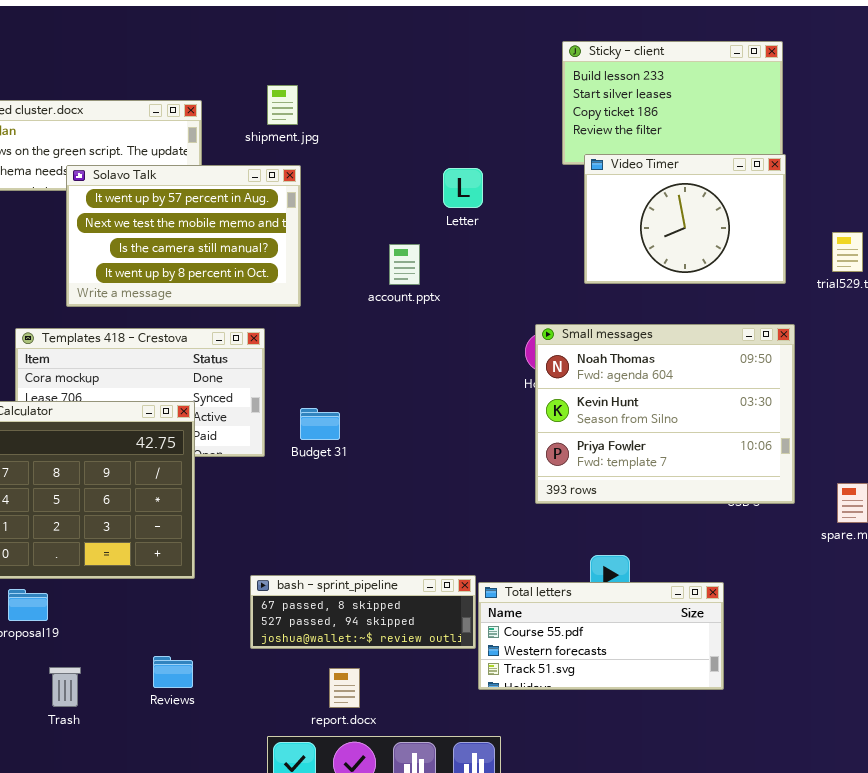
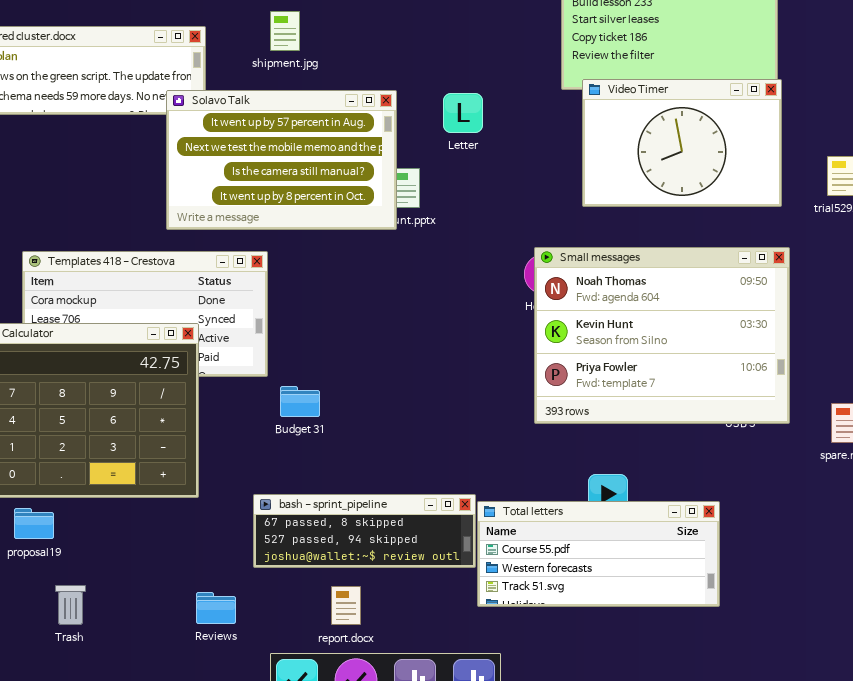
Solavo Talk: [66,165,301,307] -> [166,90,397,230], moved
Budget 31: [300,408,340,440] -> [280,386,320,417], moved
Reviews: [153,656,193,688] -> [196,592,236,624], moved

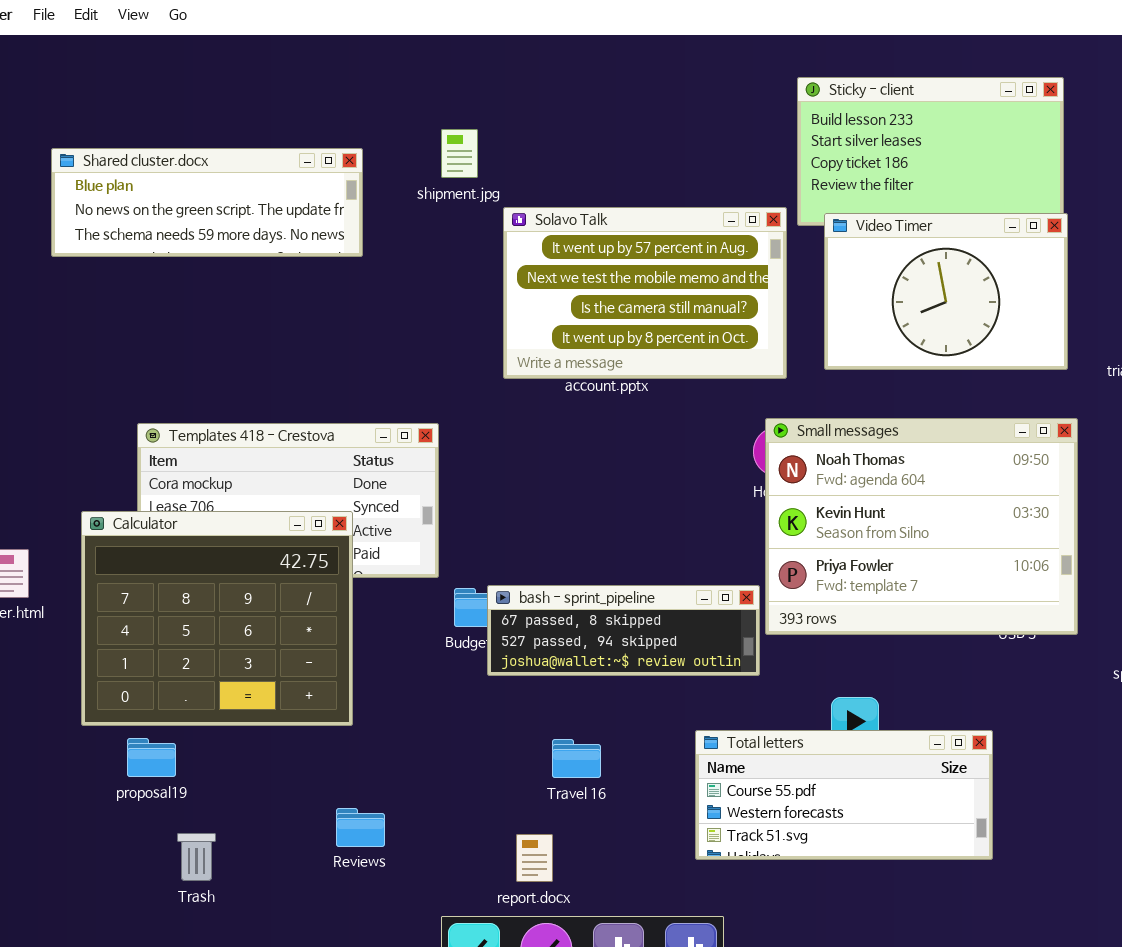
Solavo Talk: [166,90,397,230] -> [503,207,787,379], moved
bash - sprint_pipeline: [253,494,476,568] -> [487,585,760,676], moved
Reviews: [196,592,236,624] -> [336,808,385,847], moved

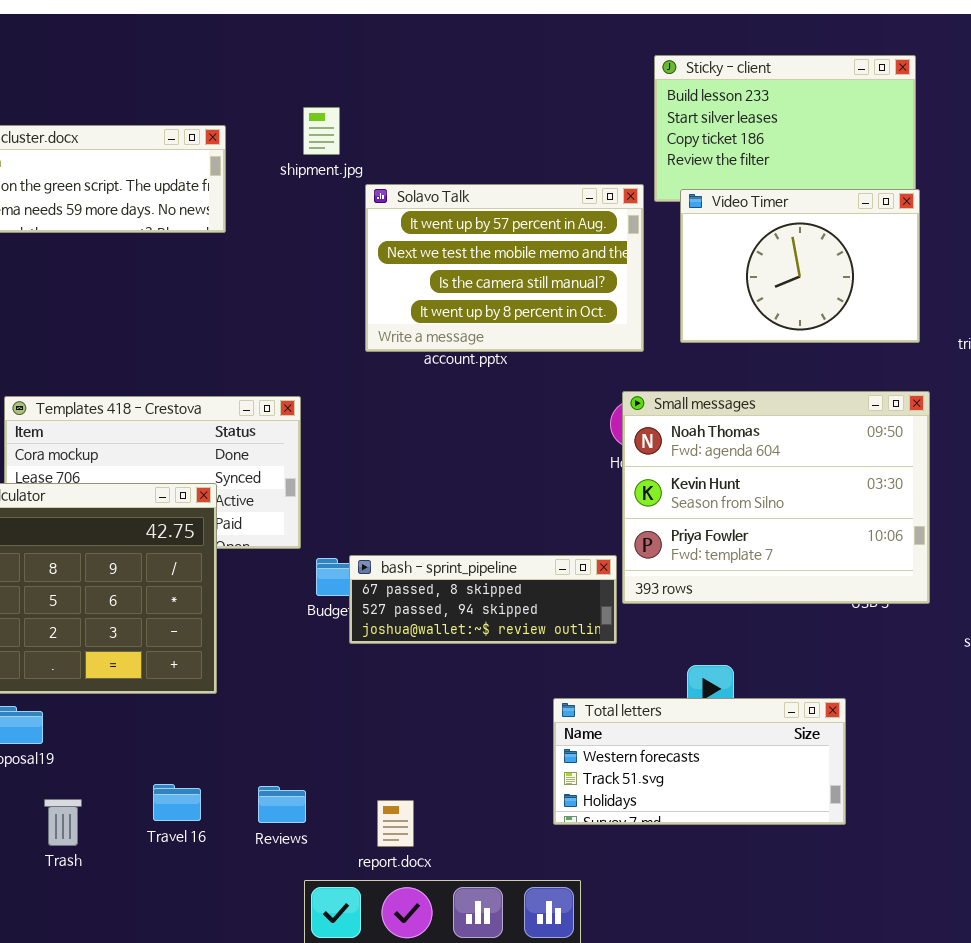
Total letters: [695,730,993,860] -> [553,698,846,825], scrolled down 1 row
Travel 16: [552,739,601,778] -> [153,784,201,821], moved
Reviews: [336,808,385,847] -> [258,786,306,823], moved

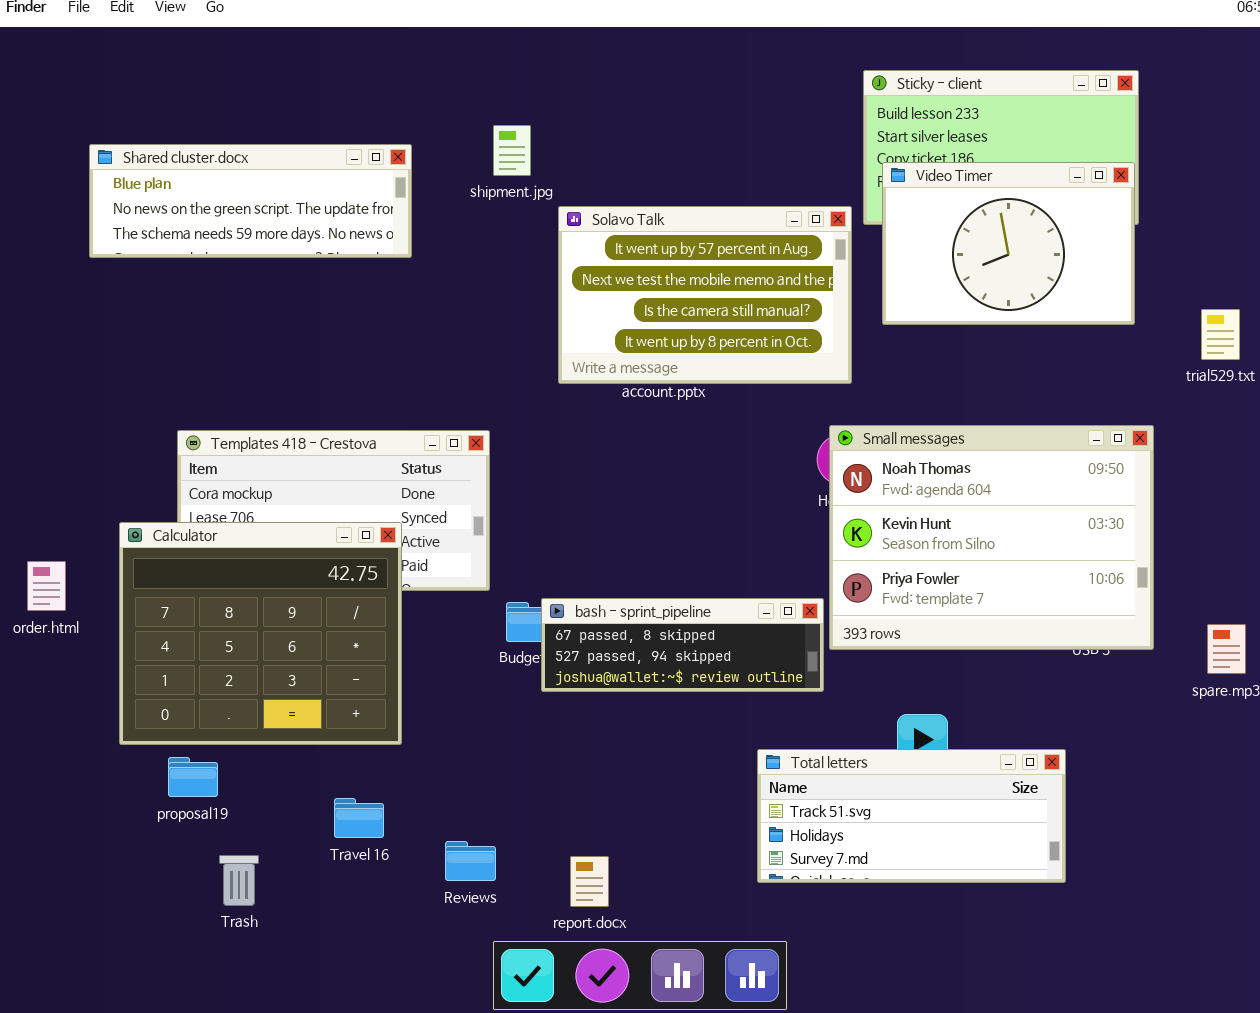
Video Timer: [680,189,920,343] -> [882,162,1135,325], moved
Total letters: [553,698,846,825] -> [757,749,1066,883], scrolled down 1 row
Travel 16: [153,784,201,821] -> [334,798,384,838], moved

